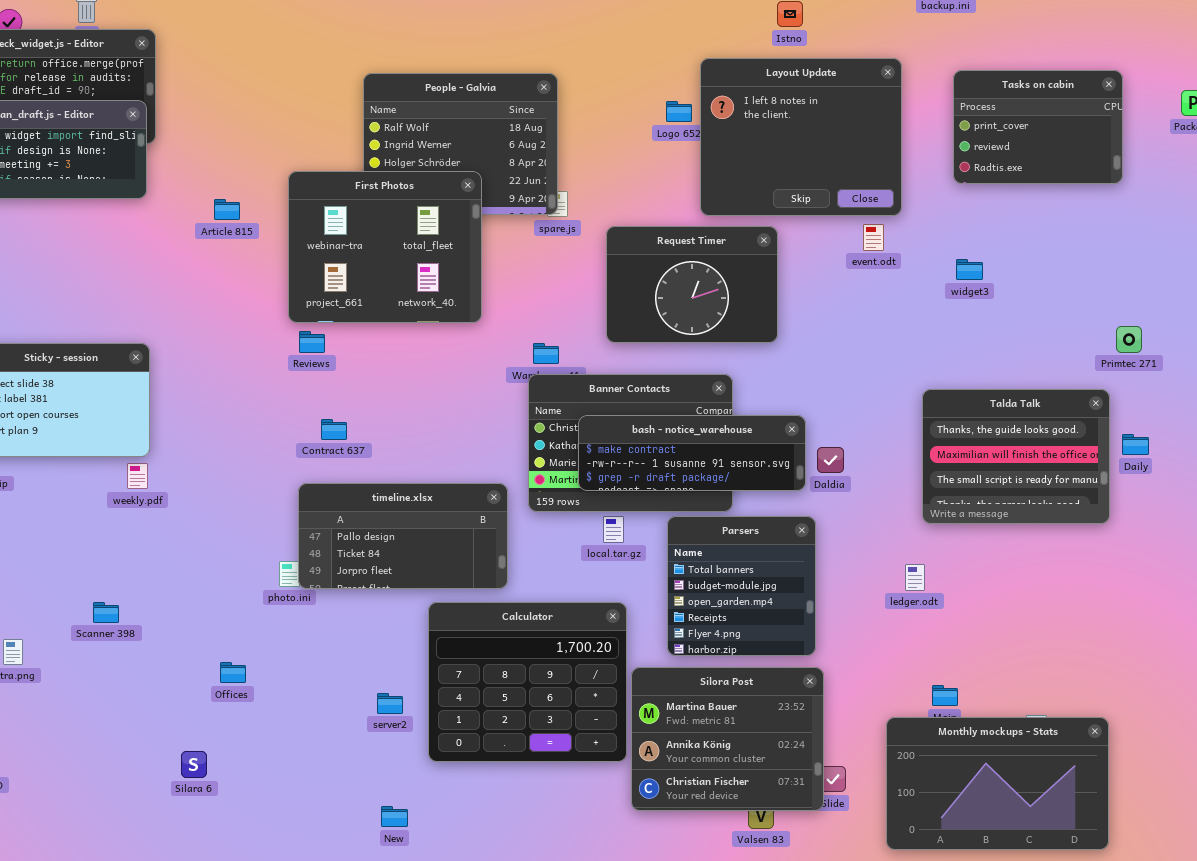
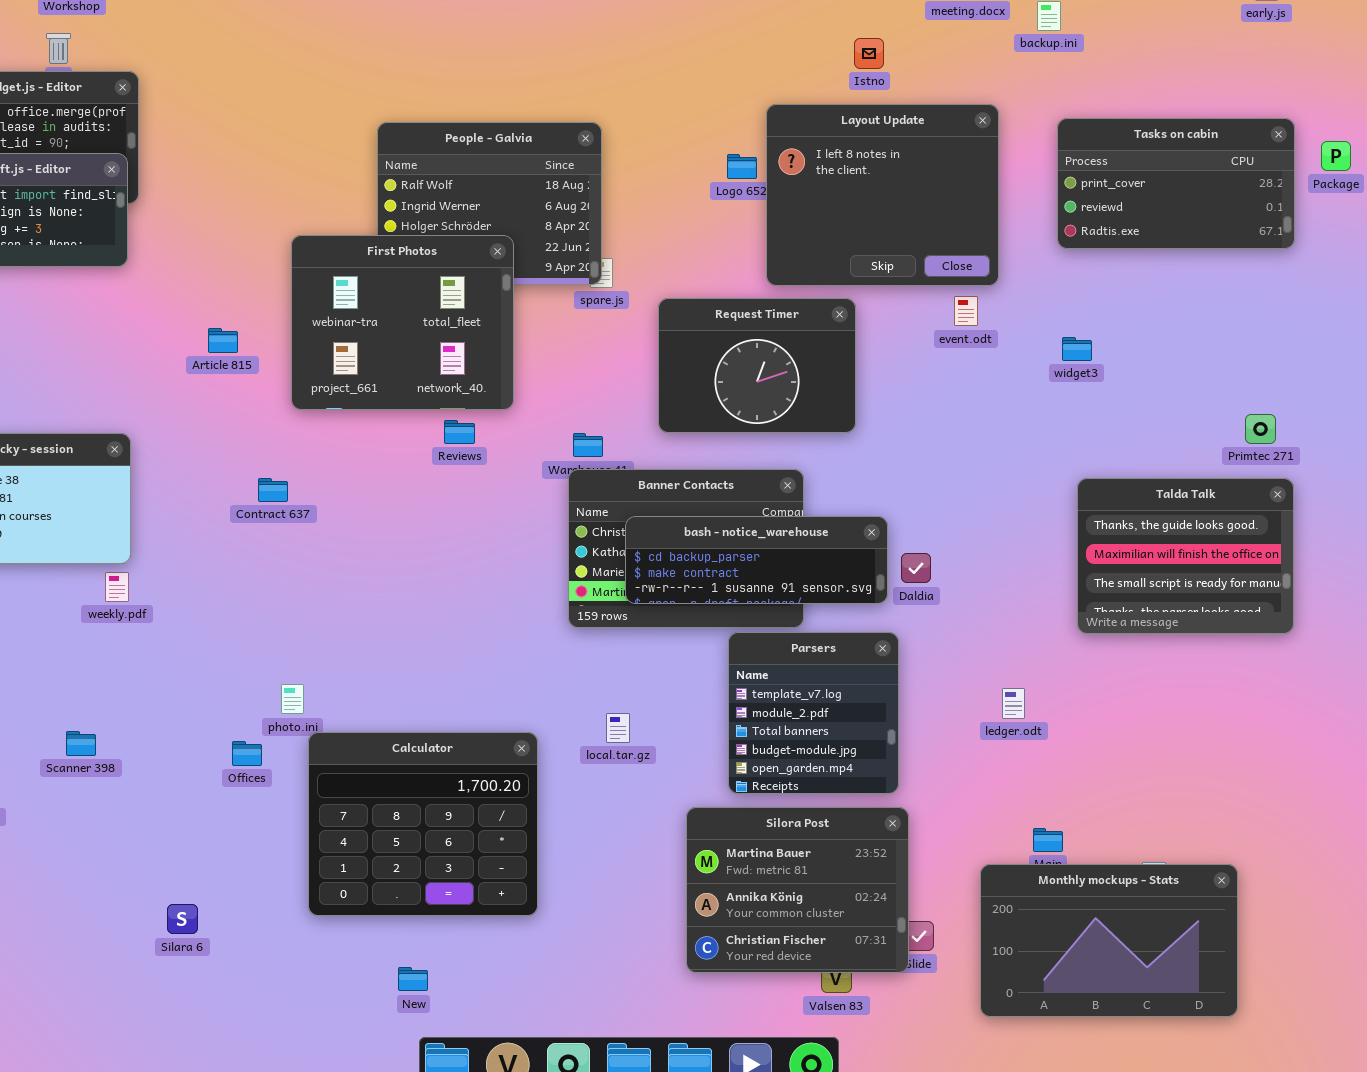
Tasks on cabin: [953,70,1123,184] -> [1057,118,1295,249], resized
Article 815: [214,199,240,220] -> [208,328,238,353], moved
Reviews: [299,331,325,353] -> [444,420,475,444], moved
Talda Talk: [922,389,1110,524] -> [1077,478,1294,634], moved
bash - notice_warehouse: [578,415,806,491] -> [625,516,888,604], scrolled up 1 row
Contract 637: [321,419,347,440] -> [258,478,288,502], moved
timeline.xlsx: [298,483,508,589] -> none, closed
Parsers: [667,516,816,656] -> [728,632,899,794], scrolled up 2 rows
local.tar.gz: [603,516,624,543] -> [606,713,630,743], moved
Calculator: [428,602,627,762] -> [308,732,538,916], moved
Offices: [220,662,246,683] -> [232,741,262,766], moved

